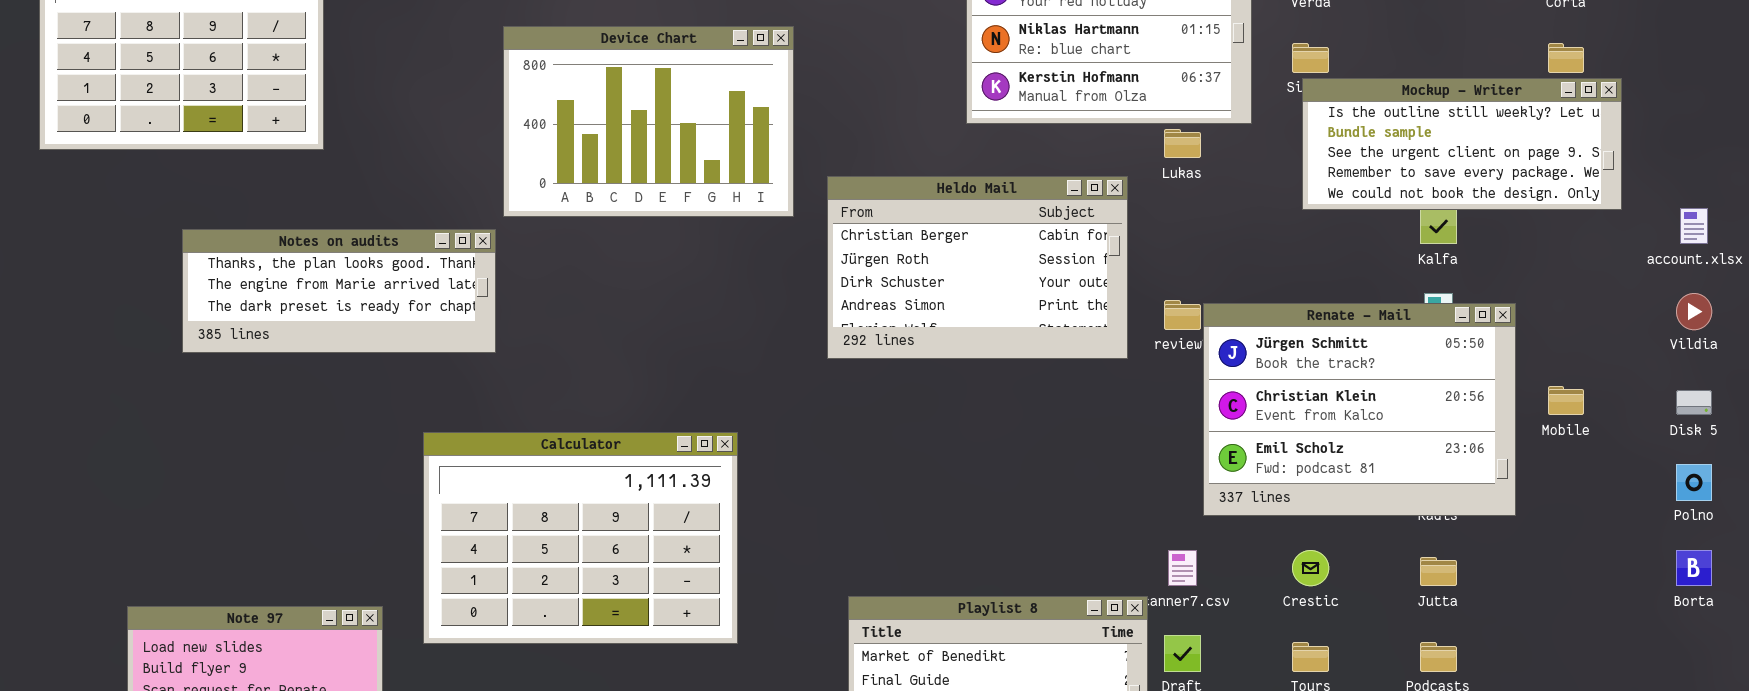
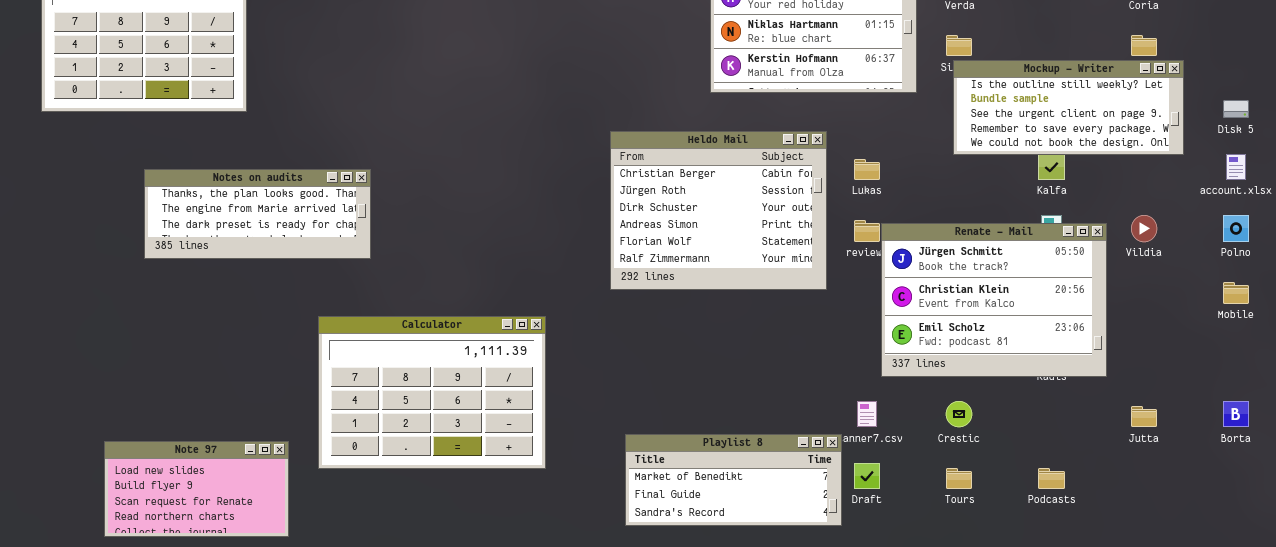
Device Chart: [503,26,794,217] -> none, closed
Lukas: [1164,129,1201,158] -> [854,159,880,180], moved
Heldo Mail: [827,176,1128,359] -> [610,131,827,290], resized
Vildia: [1676,293,1712,330] -> [1131,215,1157,242], moved
Mobile: [1548,386,1584,415] -> [1223,282,1249,304], moved
Disk 5: [1676,390,1712,415] -> [1223,100,1249,118], moved
Polno: [1676,464,1712,501] -> [1223,215,1249,242], moved
Jutta: [1420,557,1457,586] -> [1131,406,1157,427], moved

